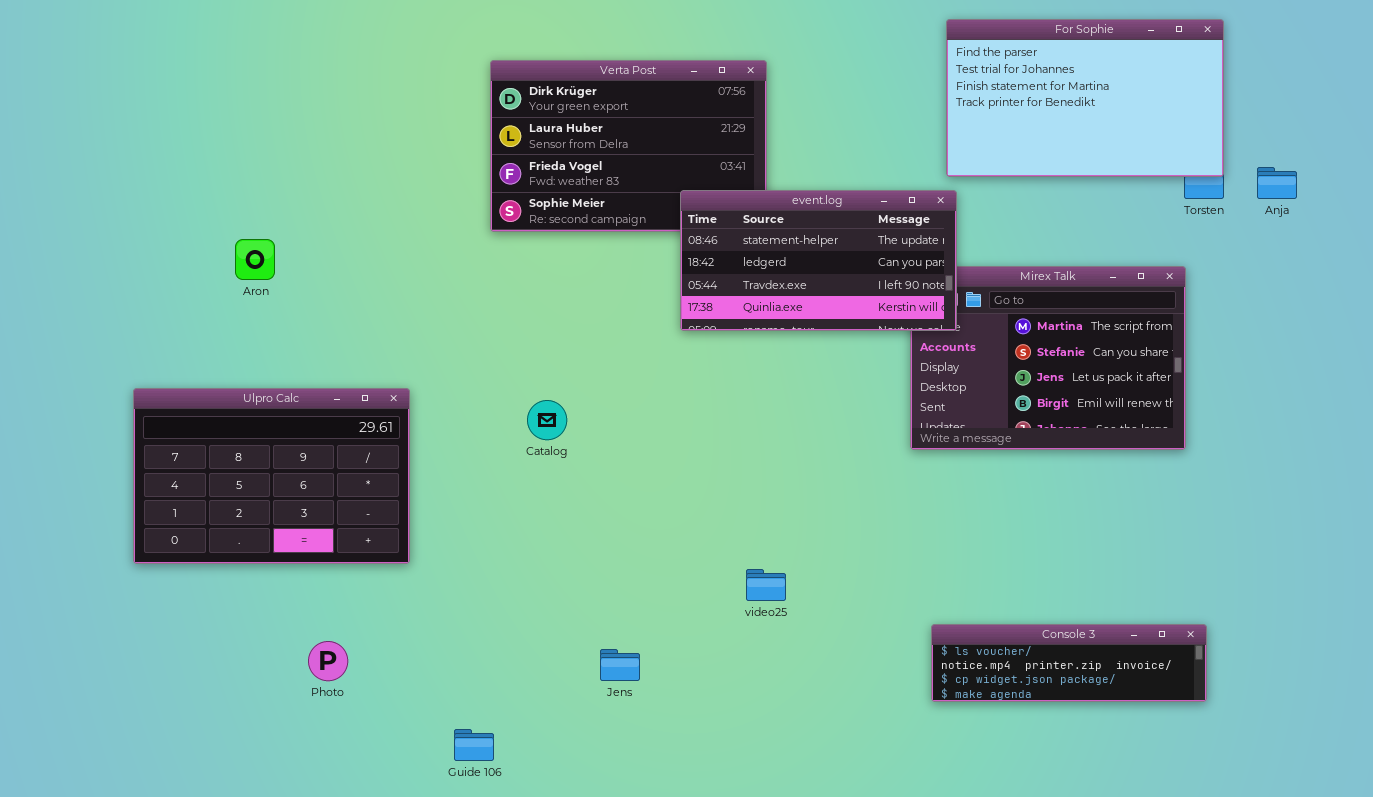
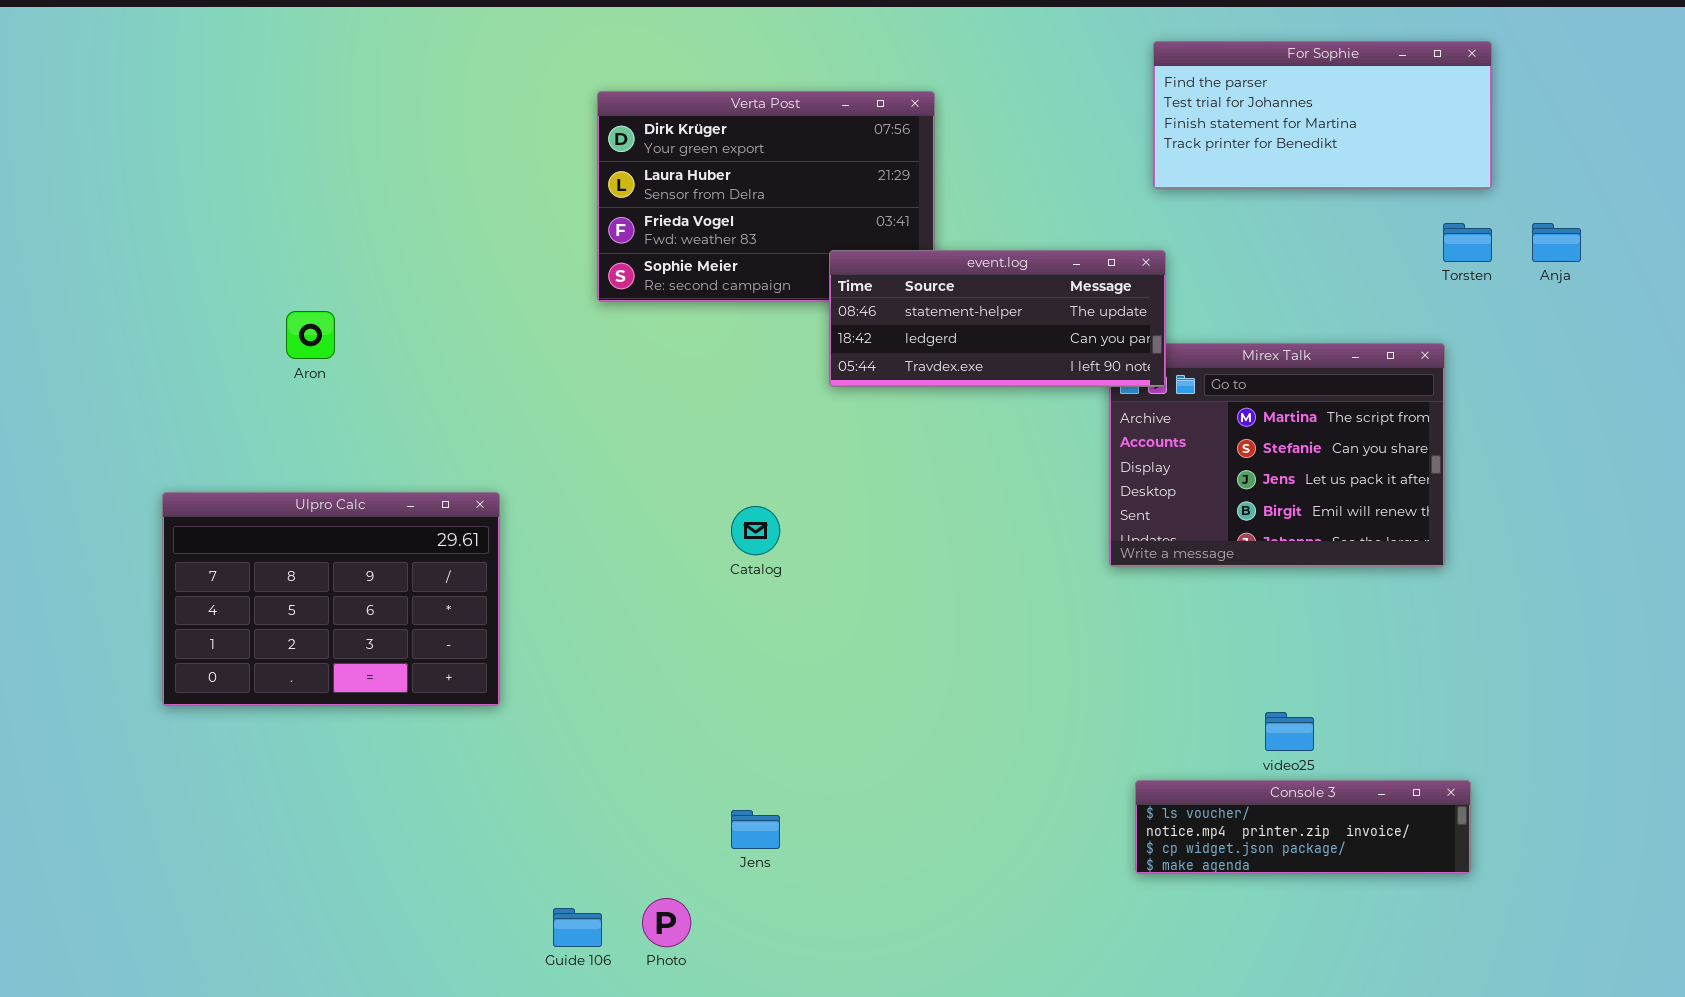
For Sophie: [946,19,1224,177] -> [1153,41,1492,189], resized
event.log: [680,190,957,331] -> [829,250,1166,387], resized
Catalog: [527,400,567,440] -> [731,506,780,555], moved
video25: [746,569,786,601] -> [1265,712,1314,751], moved
Photo: [308,641,348,681] -> [642,898,691,947], moved

